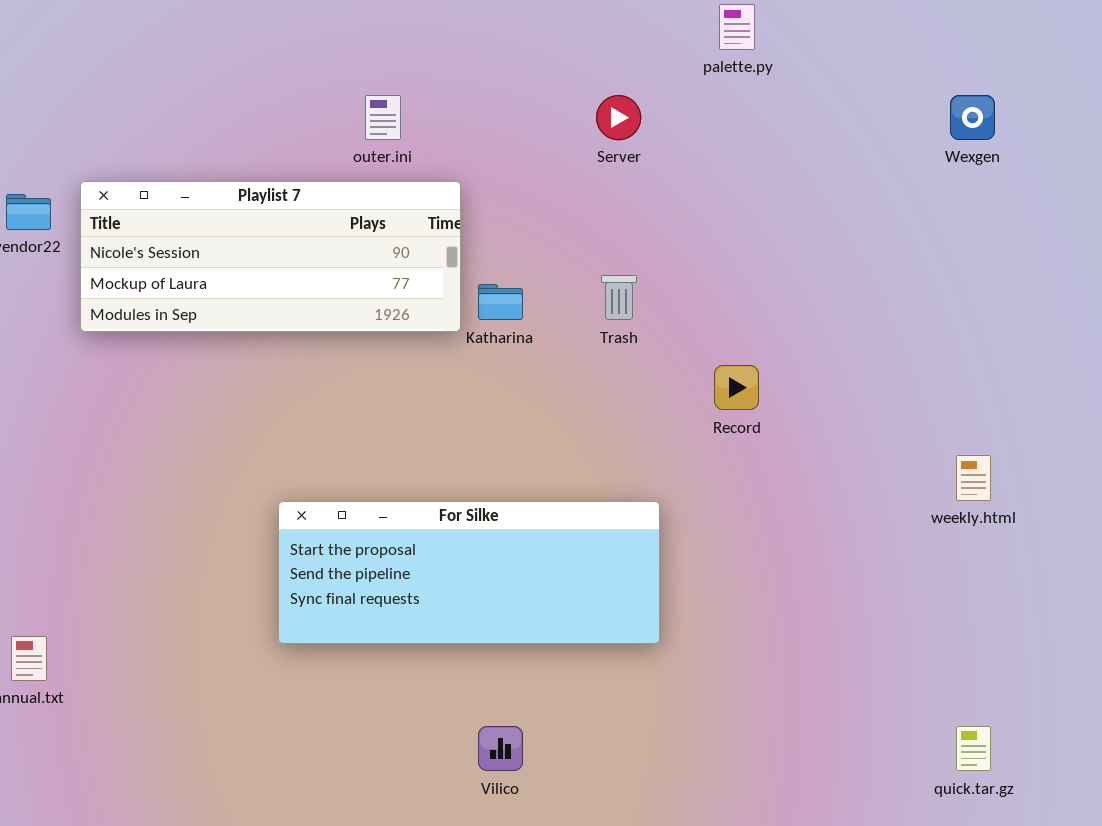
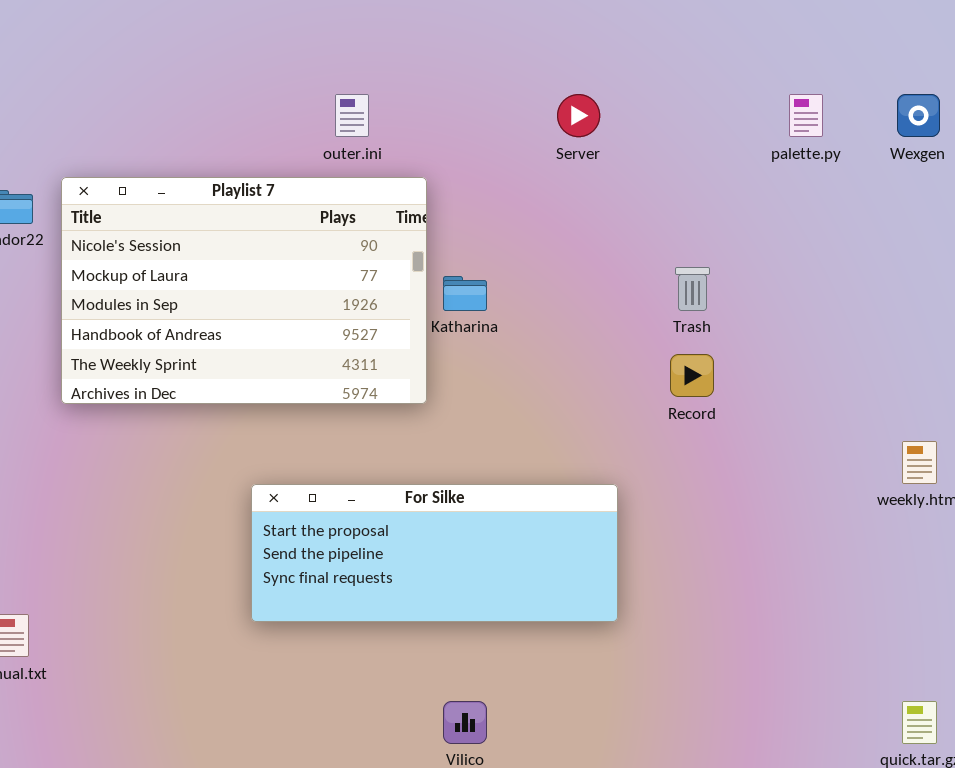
palette.py: [719,4,755,50] -> [789,94,823,137], moved
Playlist 7: [80,181,461,332] -> [61,177,427,404], resized
Trash: [601,275,637,320] -> [675,267,710,311], moved

